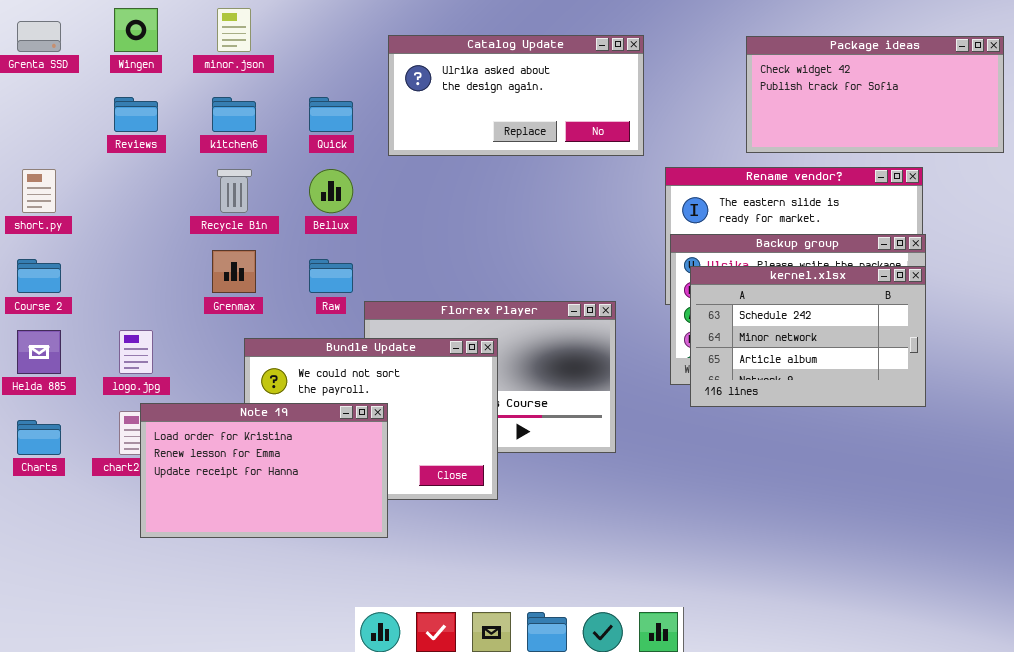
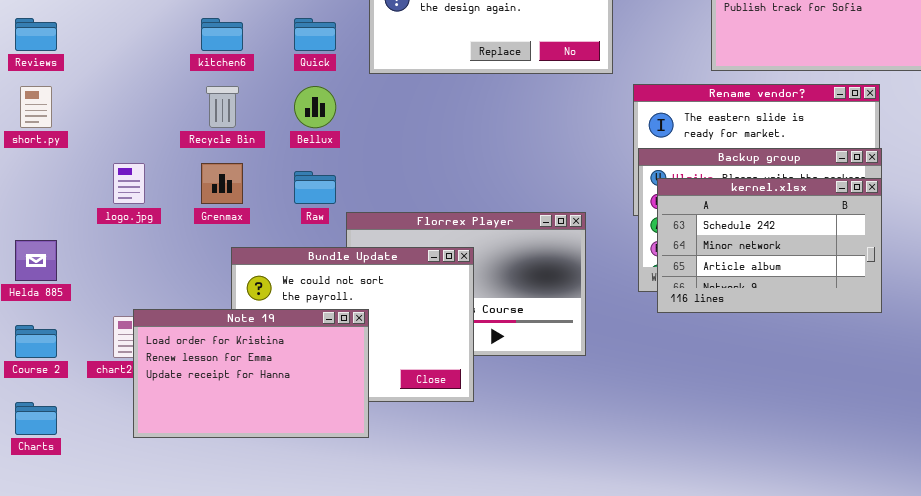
Reviews: [114,97,158,132] -> [15,18,57,51], moved
Course 2: [17,259,61,293] -> [15,325,57,358], moved
logo.jpg: [119,330,153,374] -> [113,163,145,204], moved
Charts: [17,420,61,455] -> [15,402,57,435], moved

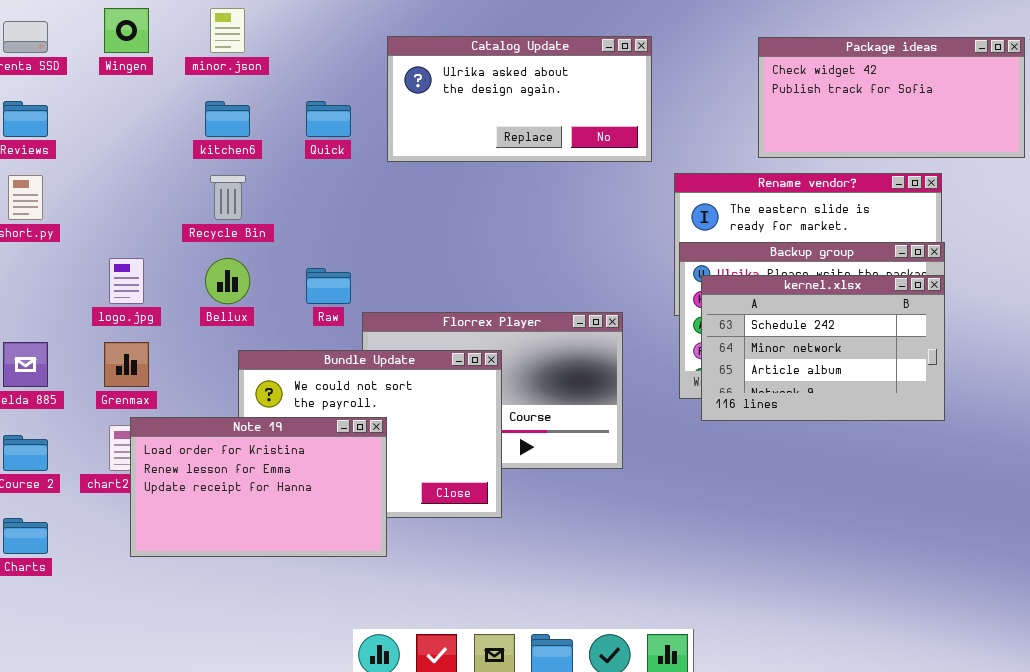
Bellux: [294,86,336,128] -> [205,258,250,304], moved
Grenmax: [201,163,243,204] -> [104,342,149,387], moved

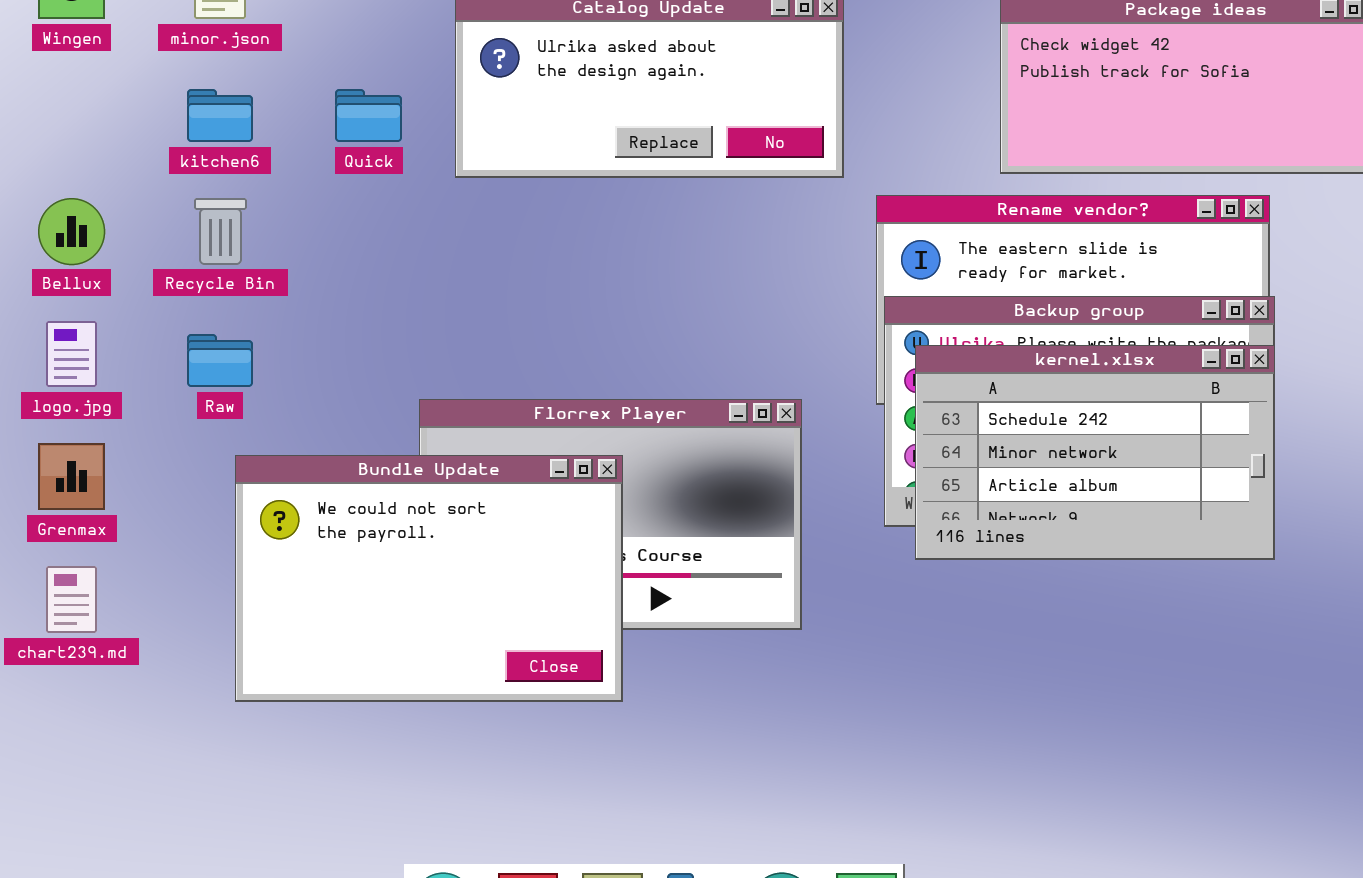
Bellux: [205,258,250,304] -> [38,198,105,265], moved
Raw: [306,268,351,304] -> [187,334,253,387], moved
Note 19: [130,417,387,557] -> none, closed

